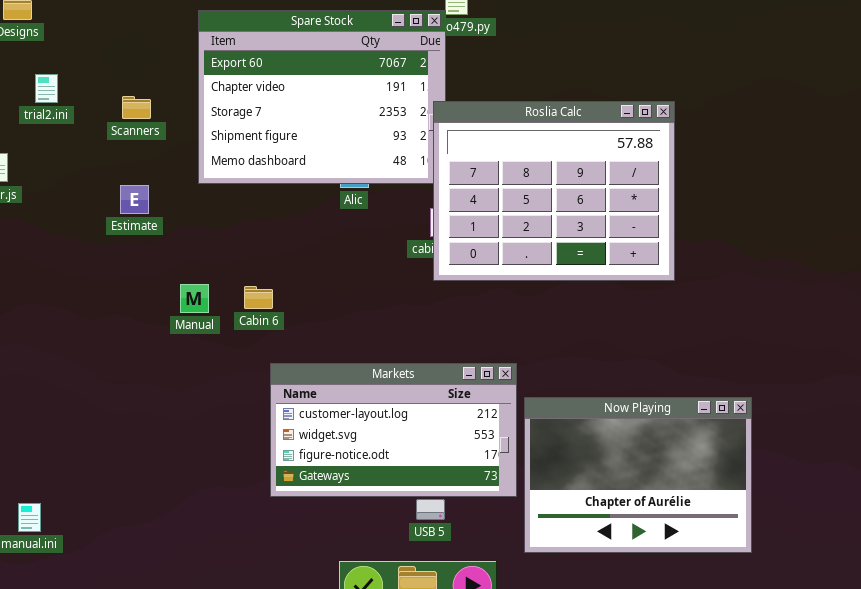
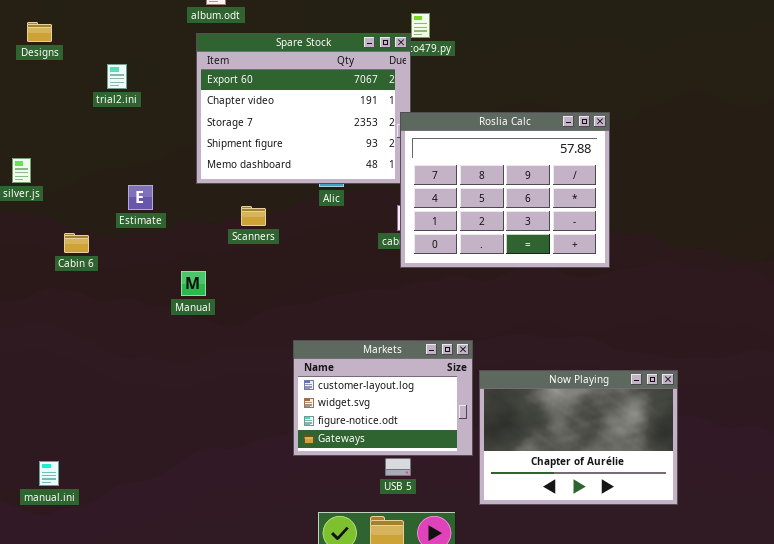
trial2.ini: [35,74,58,103] -> [107,64,127,89], moved
Scanners: [122,96,151,119] -> [241,206,266,226], moved
Cabin 6: [244,286,273,309] -> [64,233,89,253], moved
Markets: [270,363,517,497] -> [293,340,473,456], resized

